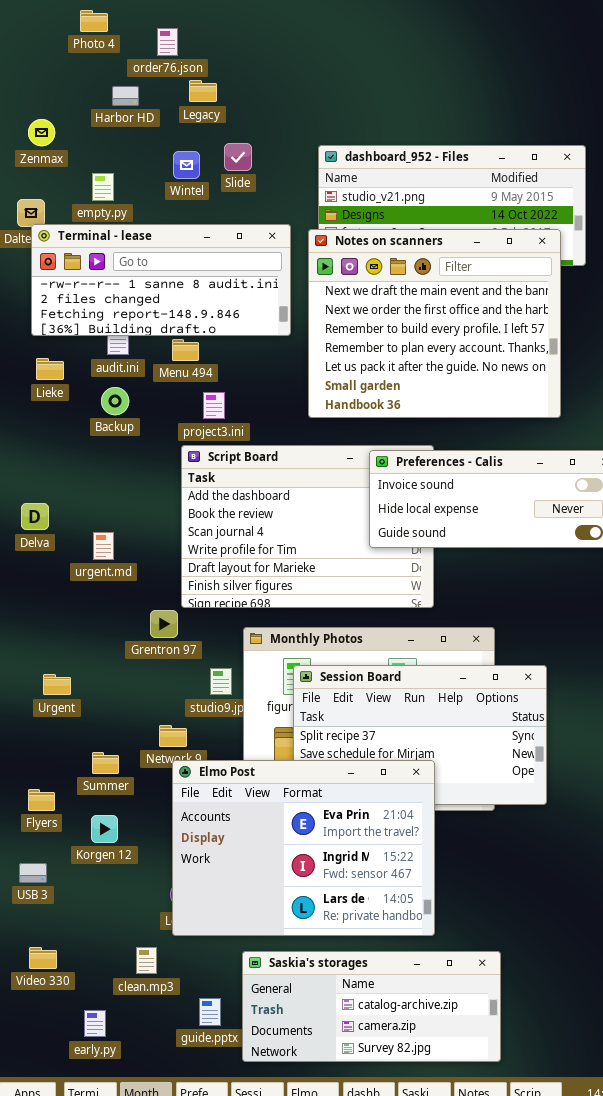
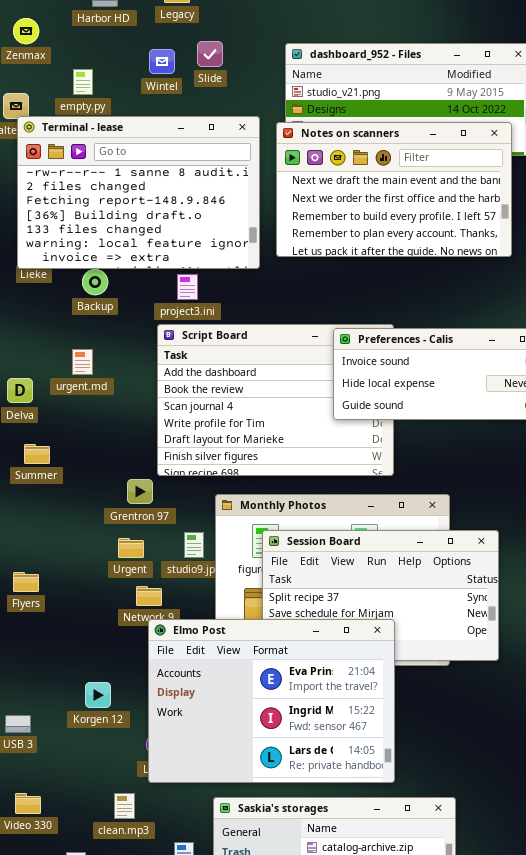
Terminal - lease: [31,224,291,336] -> [17,116,260,269], resized
Notes on scanners: [308,229,561,418] -> [276,122,512,257], resized
urgent.md: [93,532,114,560] -> [72,349,93,375], moved
Urgent: [43,674,71,695] -> [118,538,144,558], moved
Summer: [92,752,119,774] -> [24,444,50,464], moved
Flyers: [28,789,55,811] -> [13,572,39,592], moved
Korgen 12: [91,815,118,843] -> [85,682,111,708], moved

